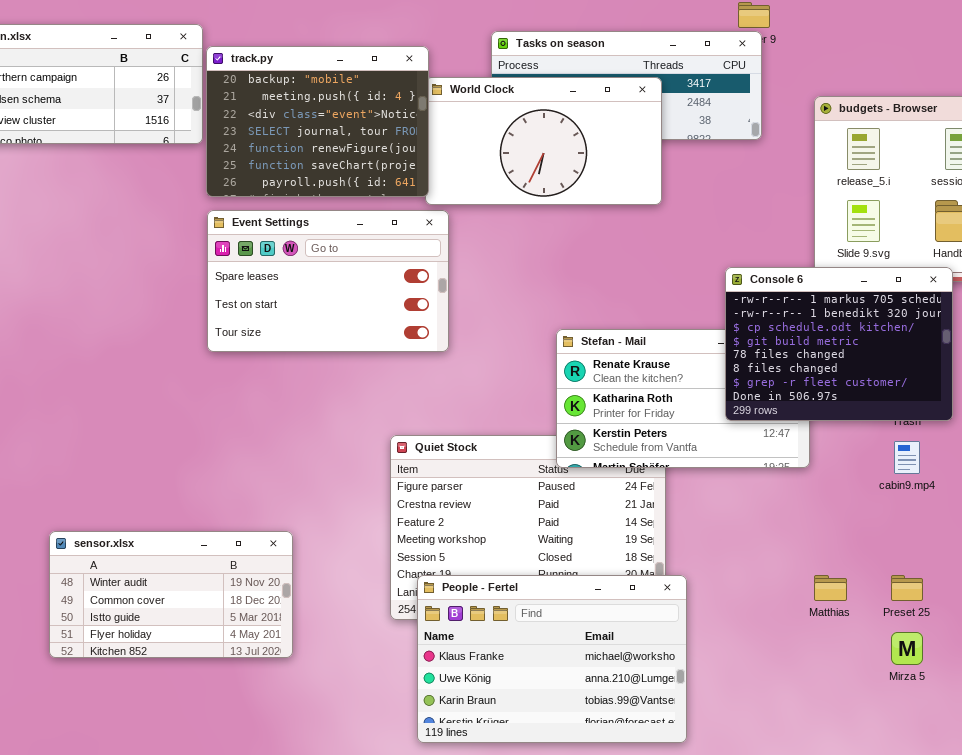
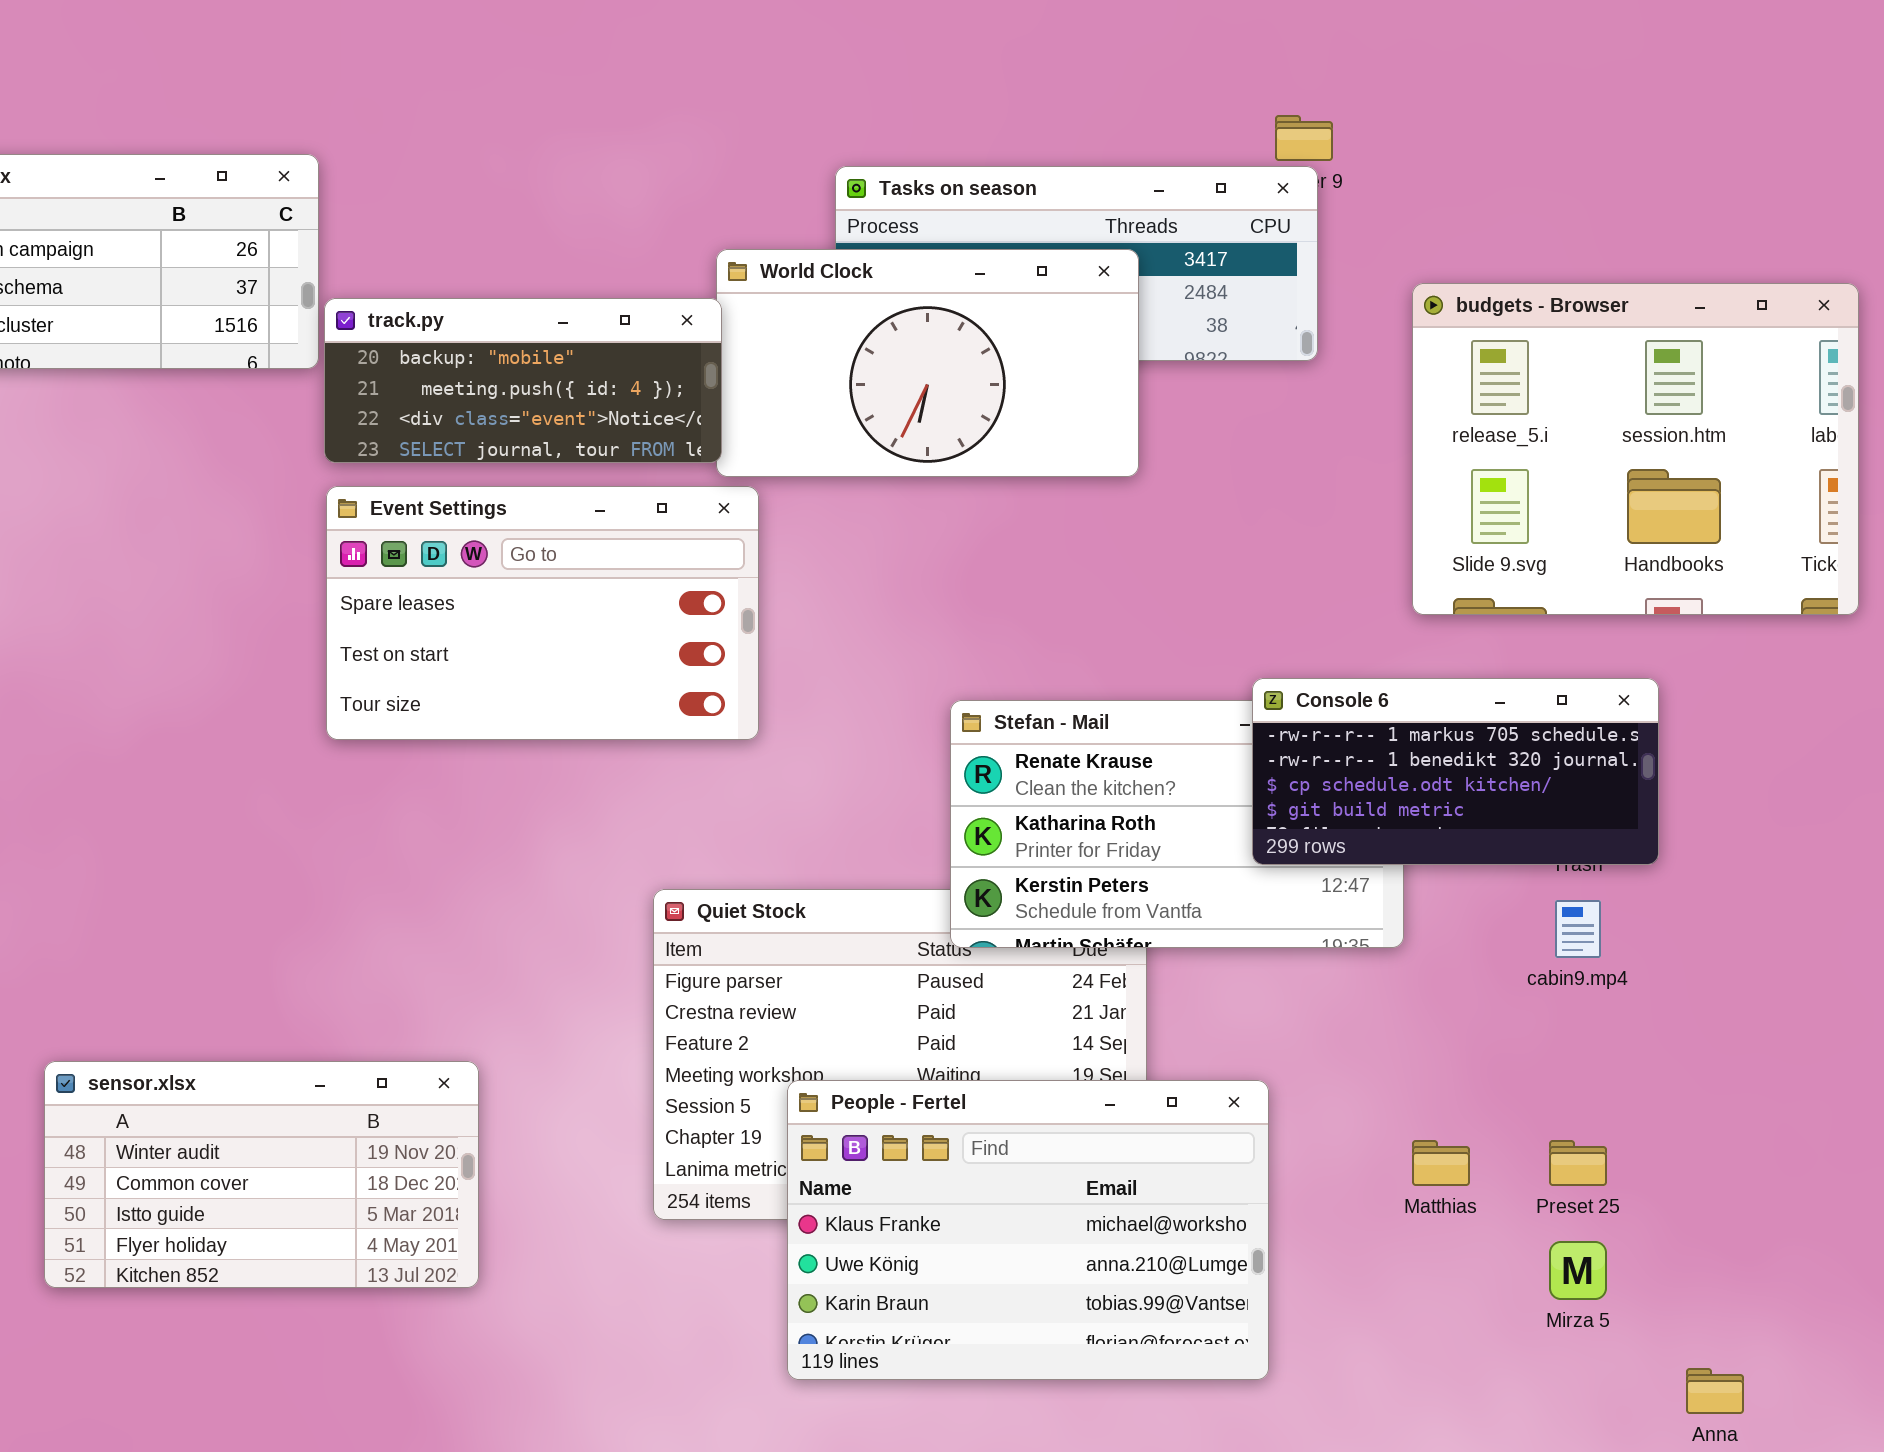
track.py: [206,46,429,197] -> [324,298,722,463], resized
Console 6: [725,267,953,421] -> [1252,678,1659,865], resized
People - Fertel: [417,575,687,743] -> [787,1080,1269,1380], moved

